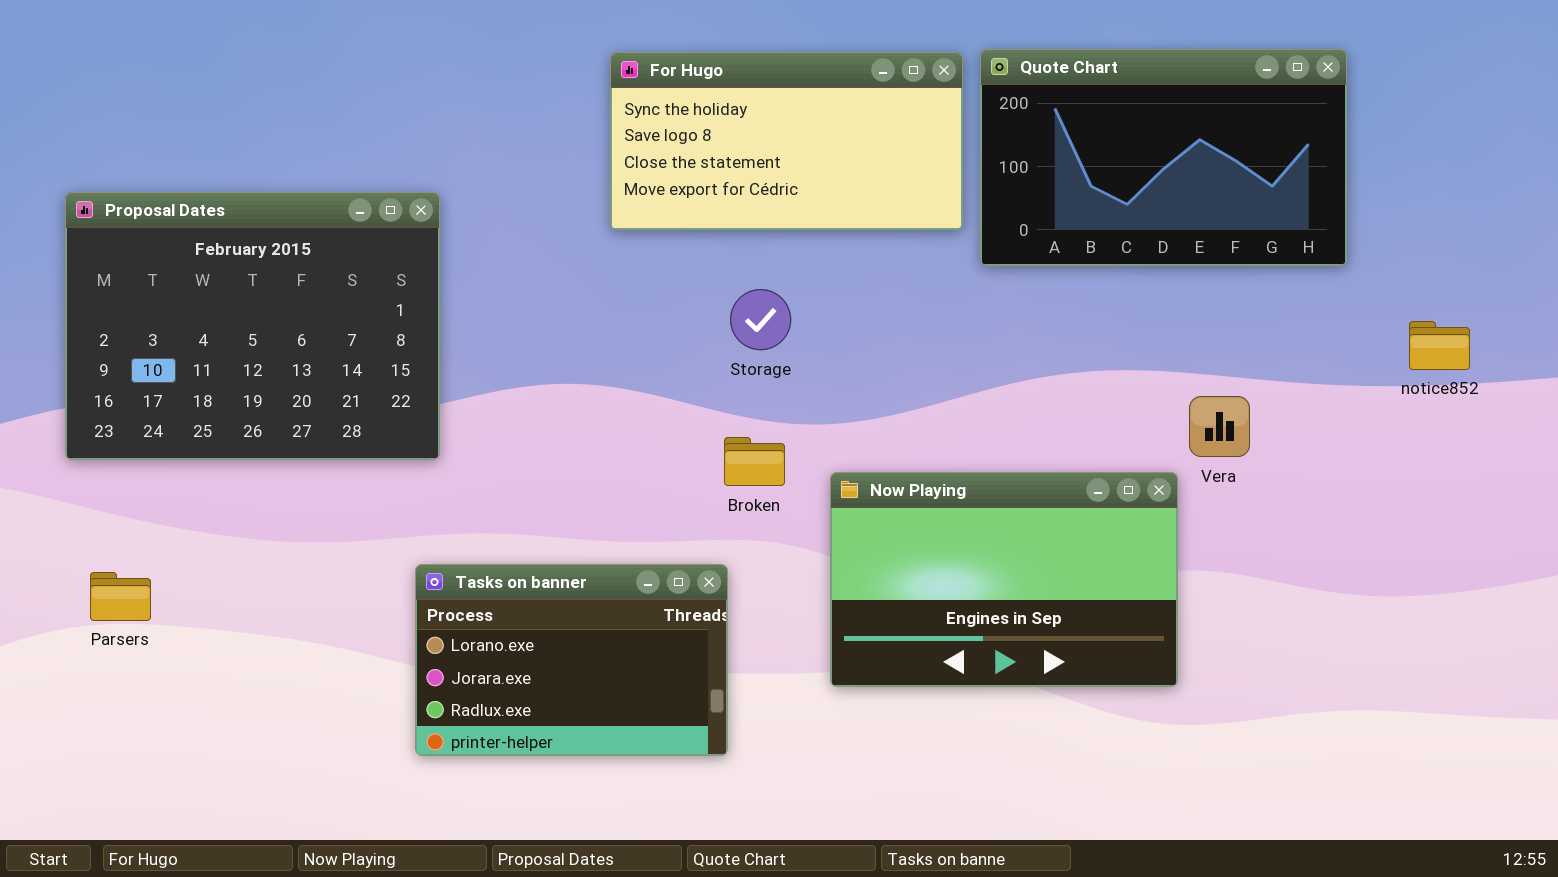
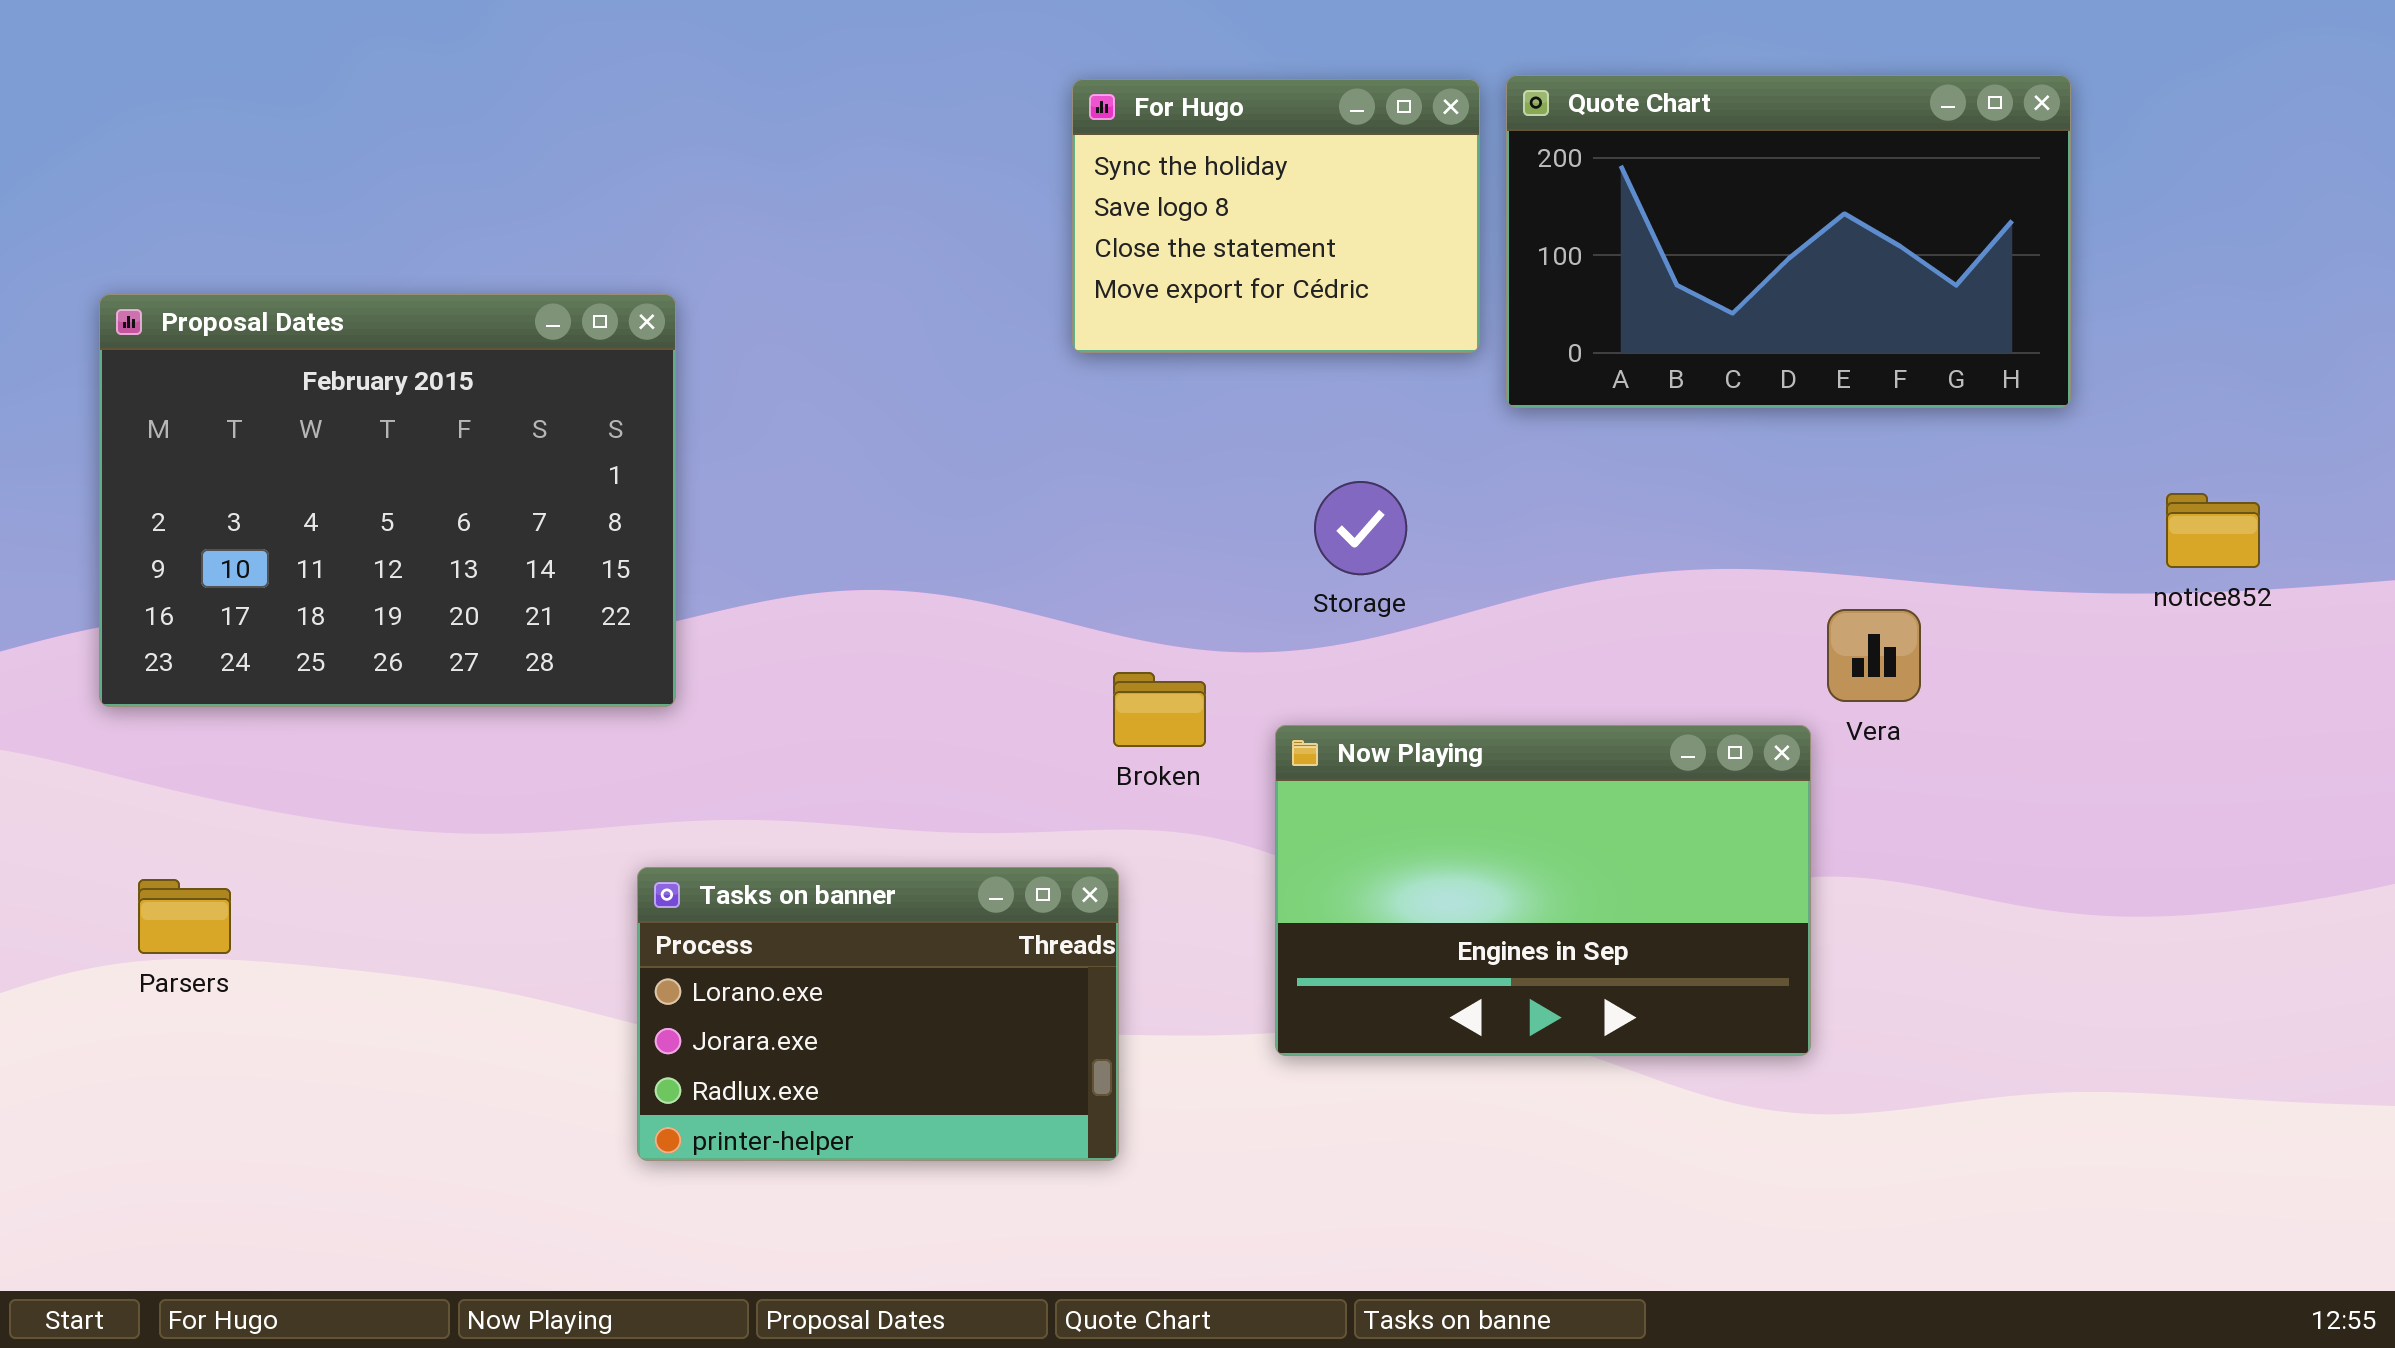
For Hugo: [610,52,963,230] -> [1072,79,1480,353], resized
Storage: [730,289,791,350] -> [1314,481,1407,575], moved

